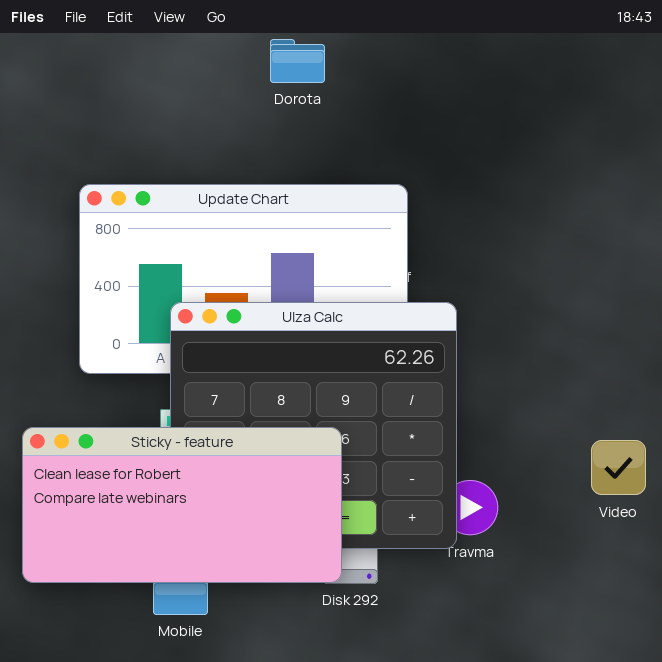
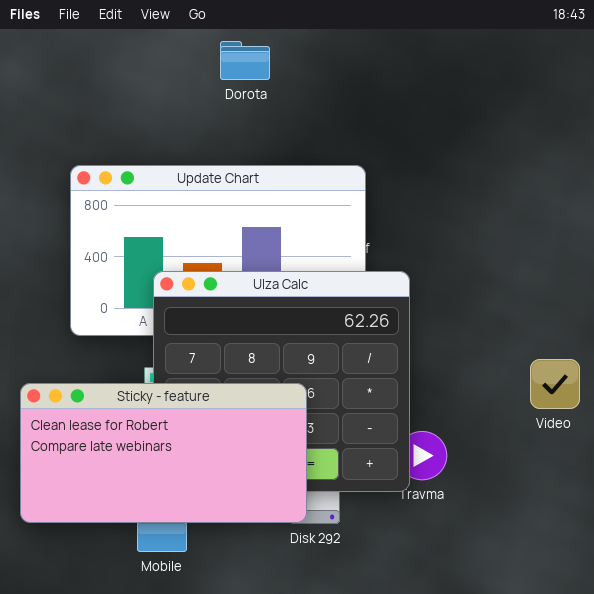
Dorota: [270,39,325,83] -> [220,41,270,80], moved
Video: [591,440,646,495] -> [530,359,580,409], moved

